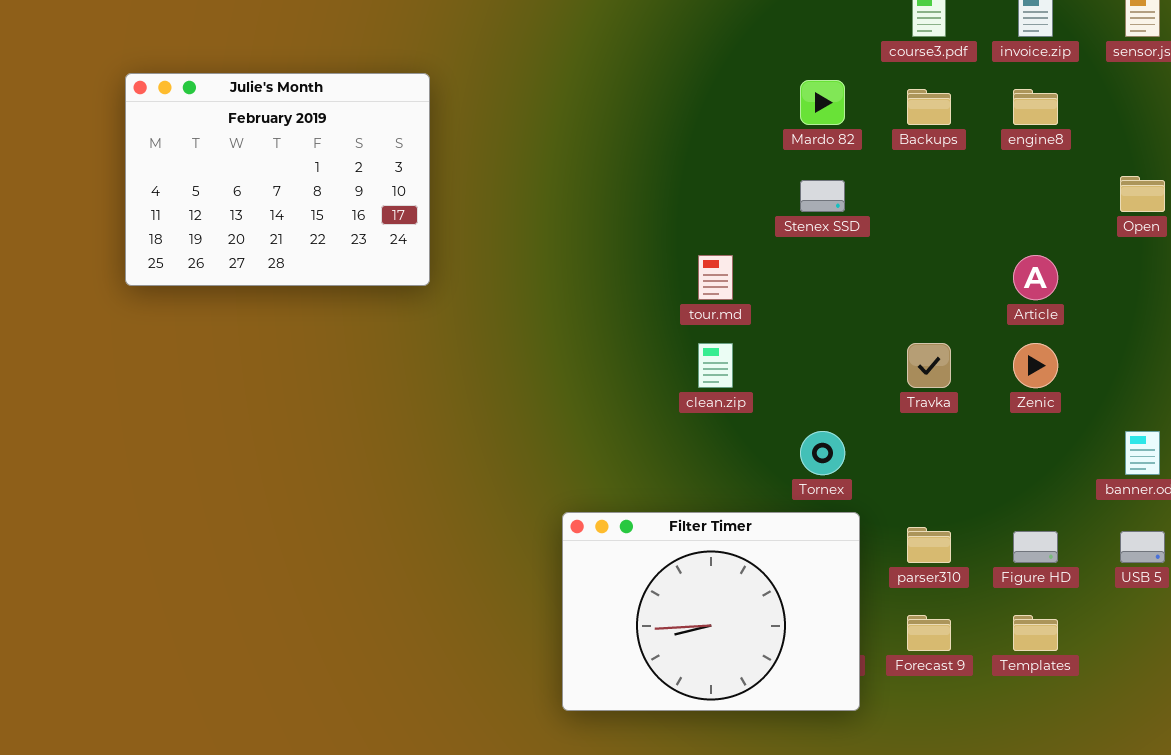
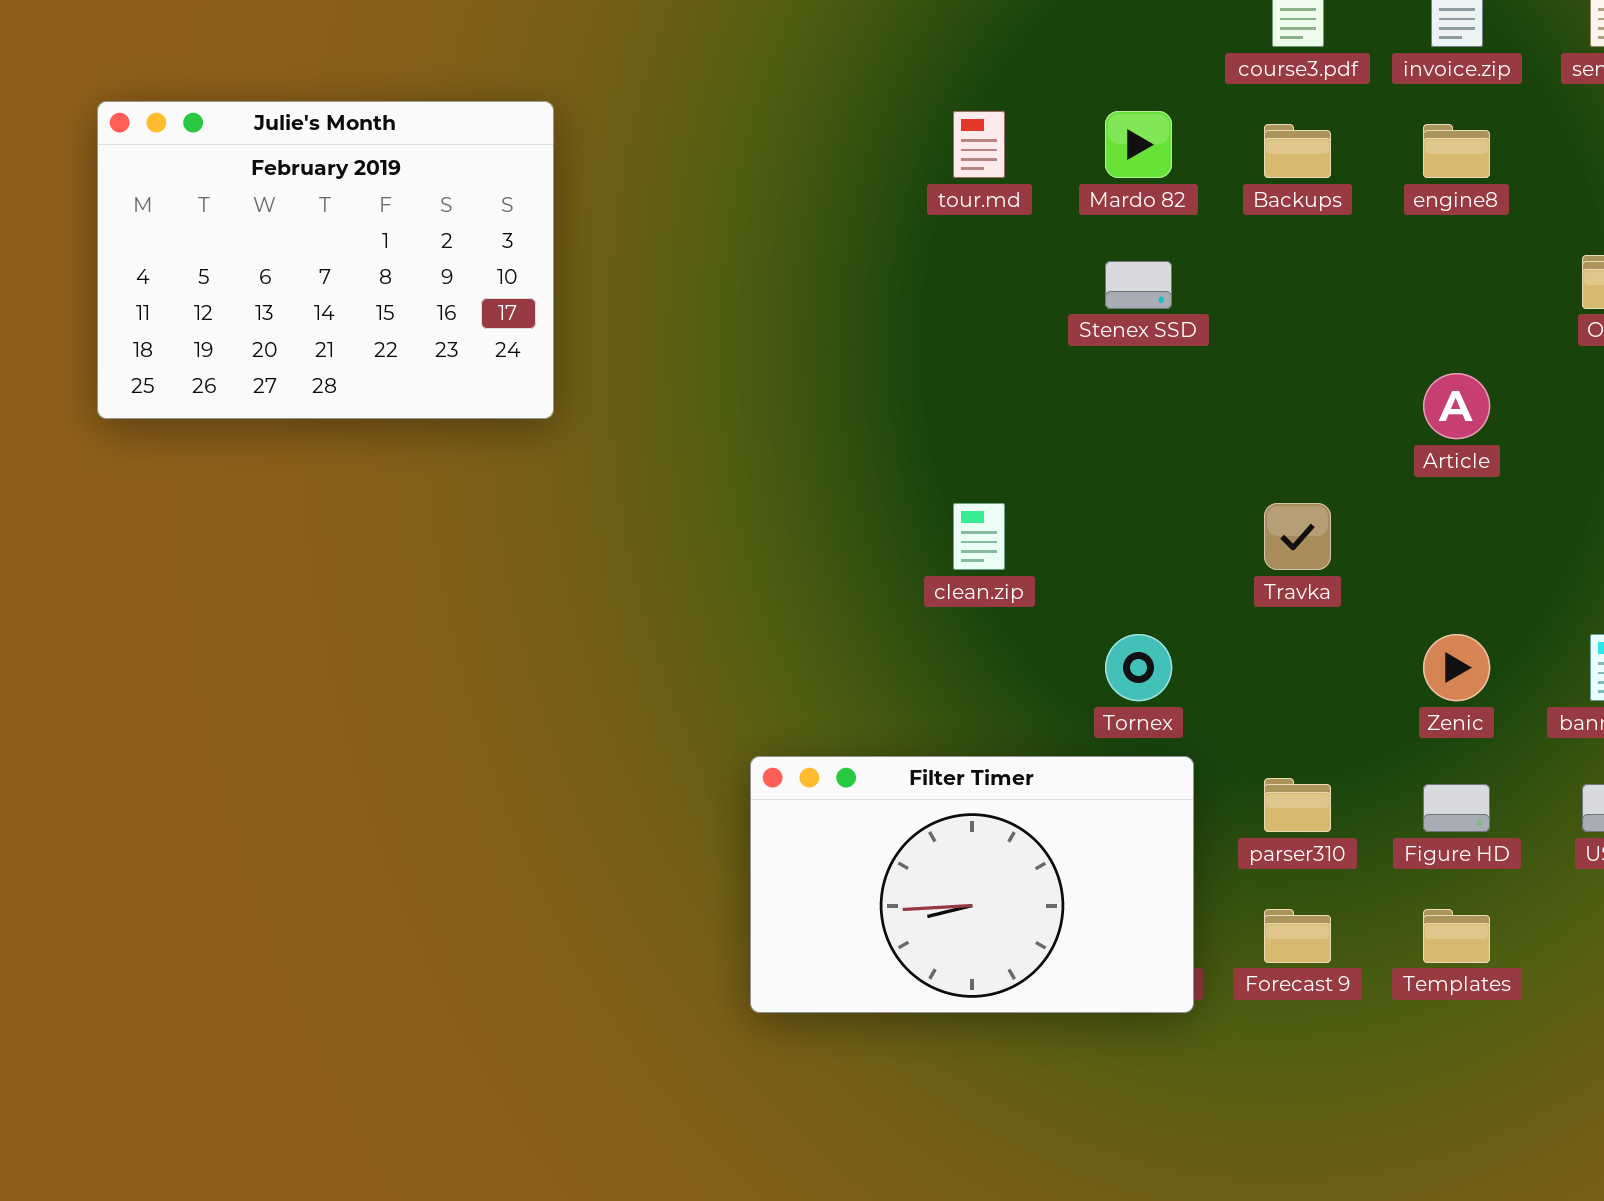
tour.md: [698,255,733,300] -> [953,111,1005,178], moved
Zenic: [1013,343,1058,388] -> [1423,634,1490,701], moved
Filter Timer: [562,512,860,711] -> [750,756,1194,1013], resized

